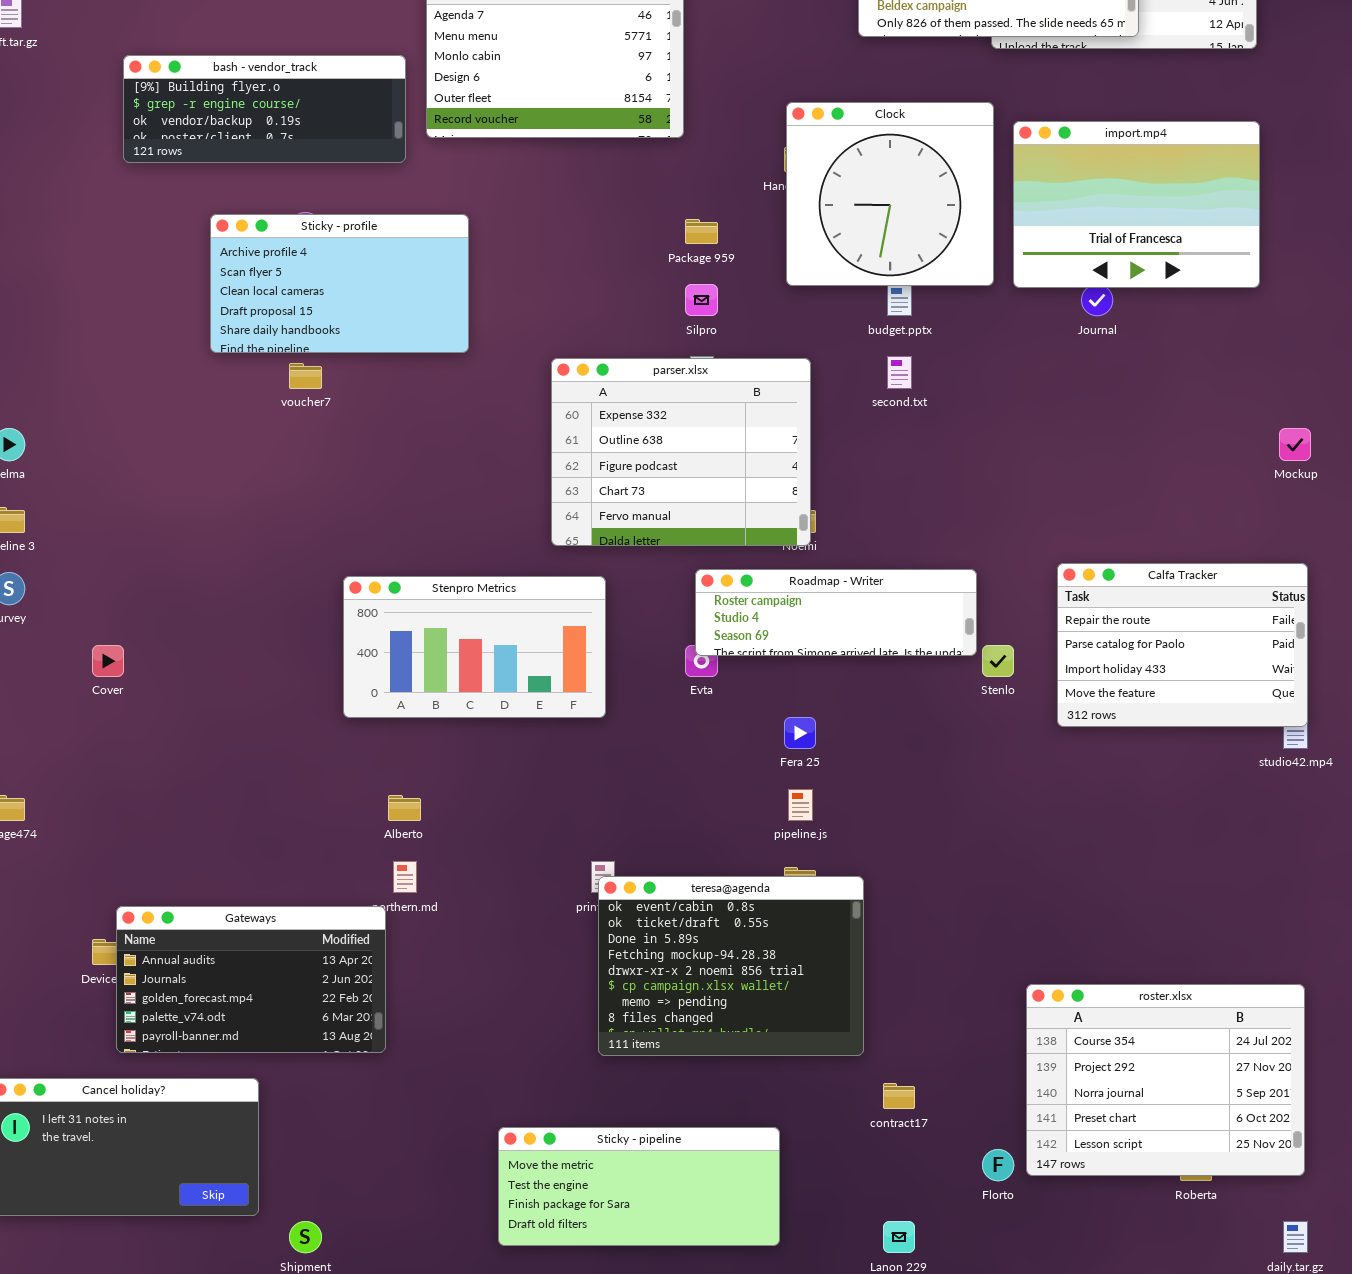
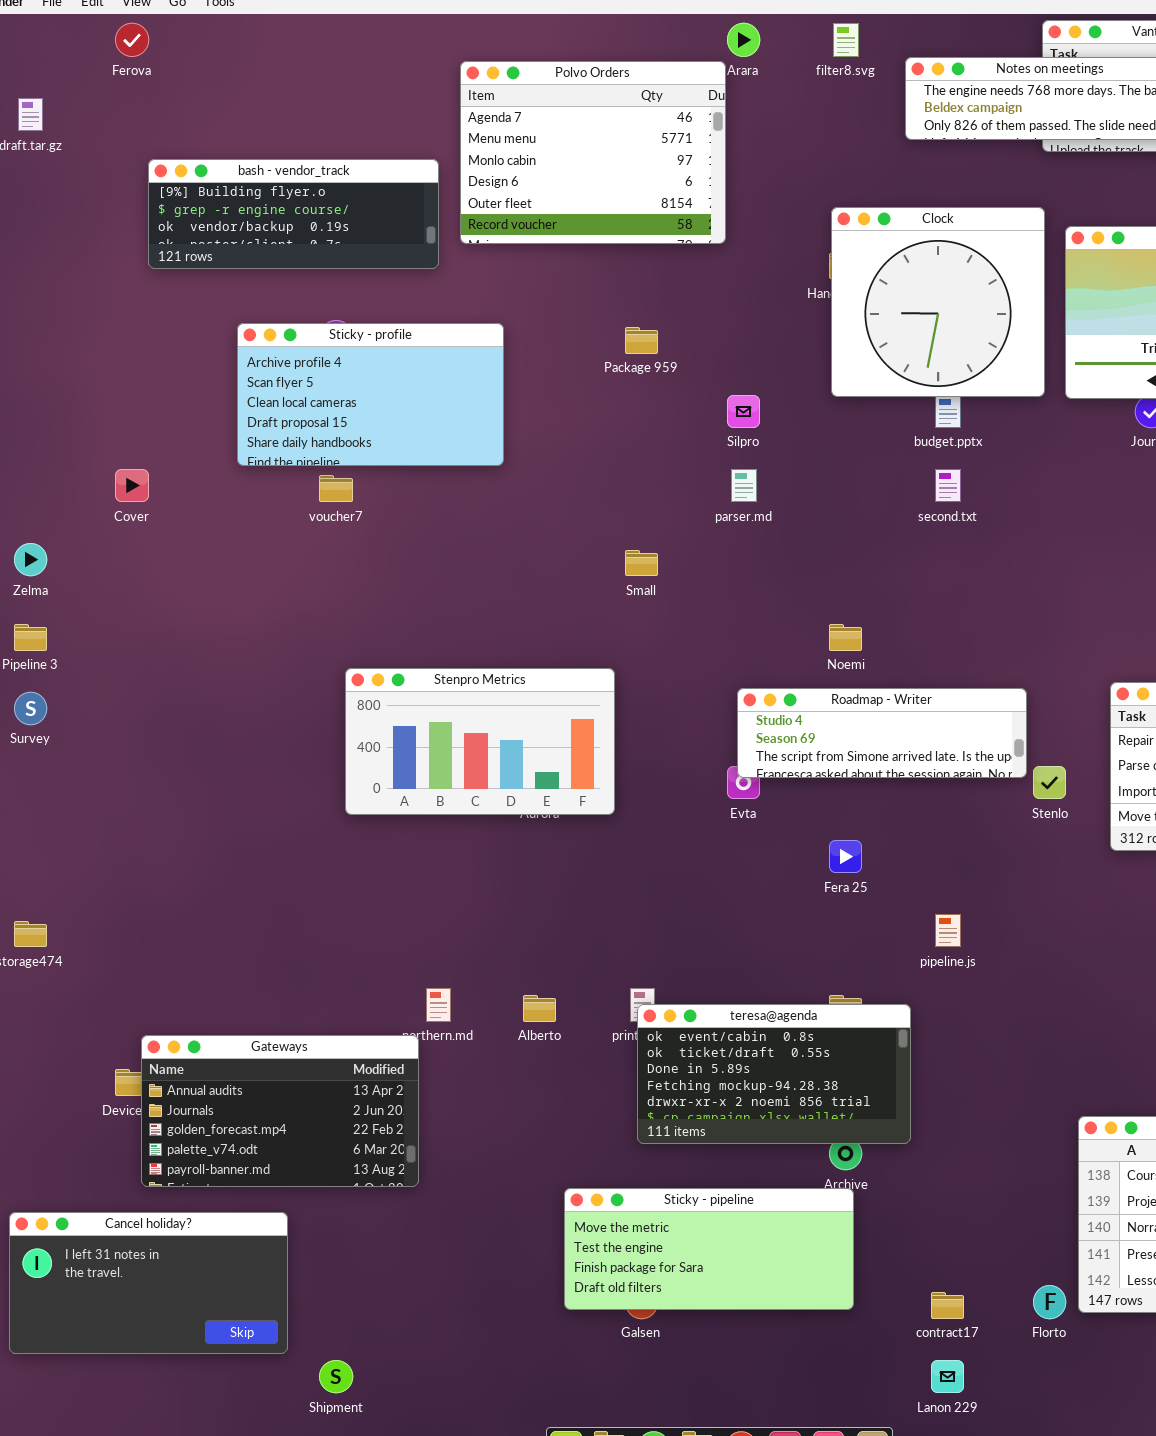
Package 959: [685,219,718,244] -> [625,327,658,354], moved
parser.xlsx: [551,358,811,546] -> none, closed
Roadmap - Writer: [695,569,977,656] -> [737,688,1027,778], scrolled down 1 row
Stenpro Metrics: [343,576,606,718] -> [345,668,615,815], moved
Cover: [92,645,124,677] -> [115,469,149,502], moved
pipeline.js: [788,789,813,821] -> [935,914,961,947], moved
Alberto: [388,795,421,821] -> [523,995,556,1022], moved
teresa@agenda: [598,876,864,1056] -> [637,1004,911,1144], resized
contract17: [883,1083,915,1109] -> [931,1292,964,1319], moved
Sticky - pipeline: [498,1127,780,1246] -> [564,1188,854,1310], moved

